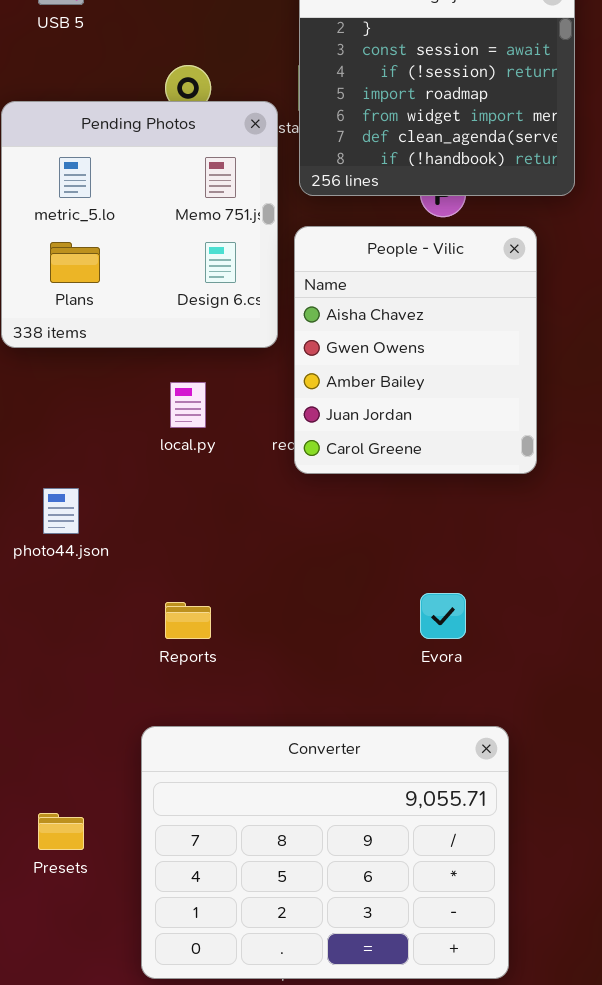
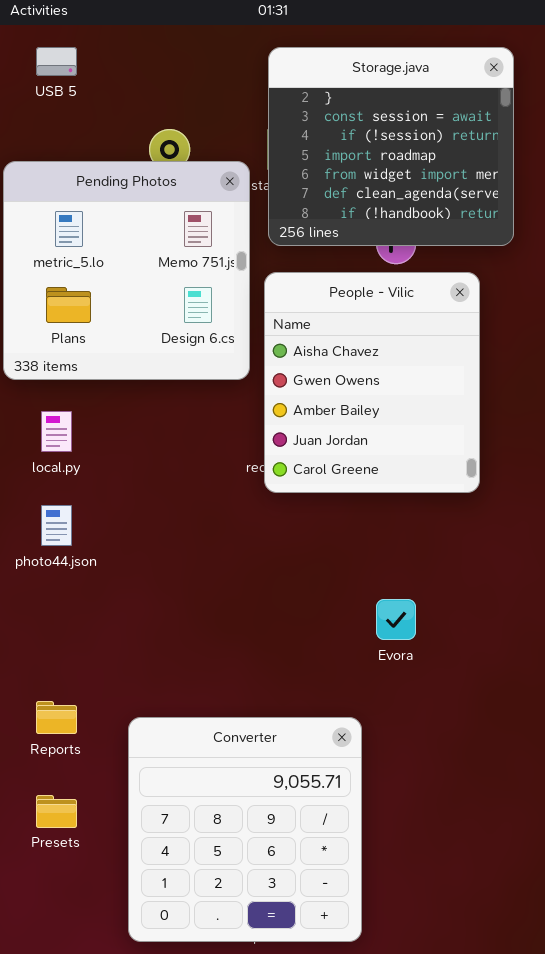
local.py: [170,382,206,428] -> [41,411,72,452], moved
Reports: [165,602,211,639] -> [36,701,77,734], moved
Converter: [141,726,509,979] -> [128,717,362,942], resized

